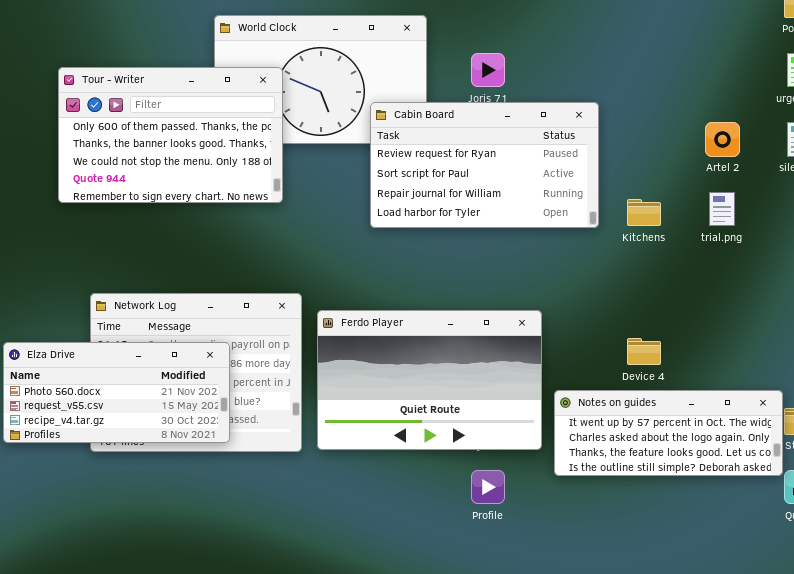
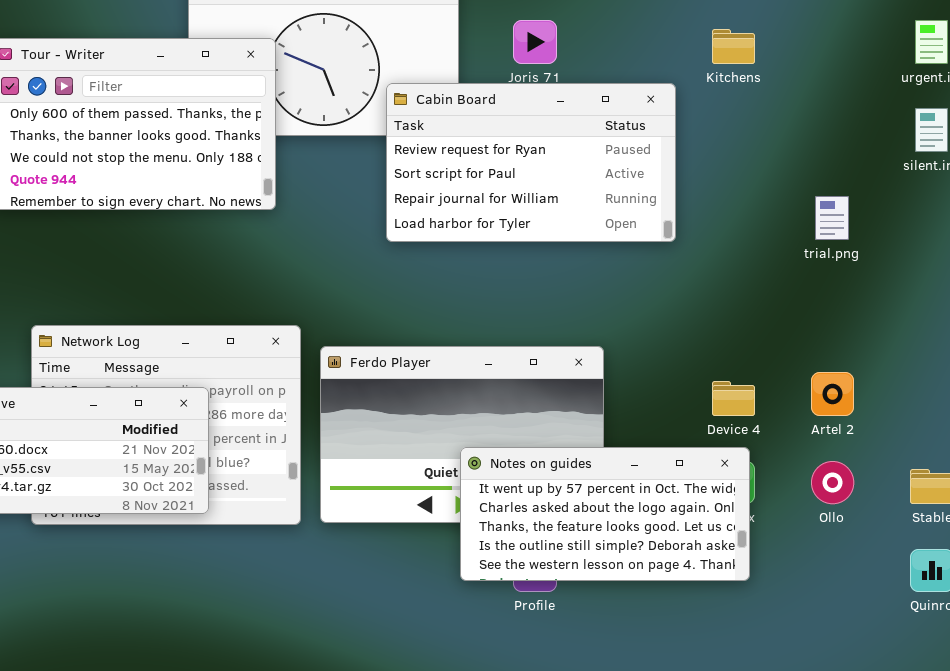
Artel 2: [705,122,740,157] -> [811,372,854,416], moved
Kitchens: [627,199,661,226] -> [712,29,755,64], moved
Notes on guides: [554,390,783,476] -> [460,447,750,581], moved, resized

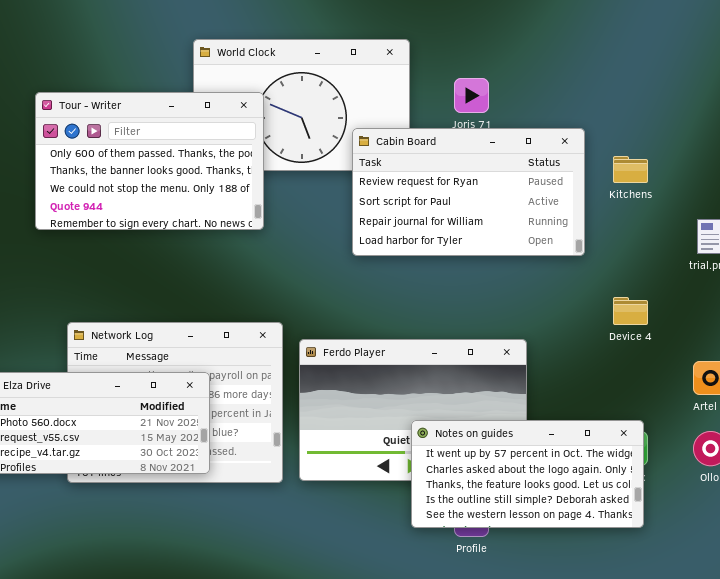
Kitchens: [712,29,755,64] -> [613,156,648,183], moved
Device 4: [712,381,755,416] -> [613,297,648,325], moved

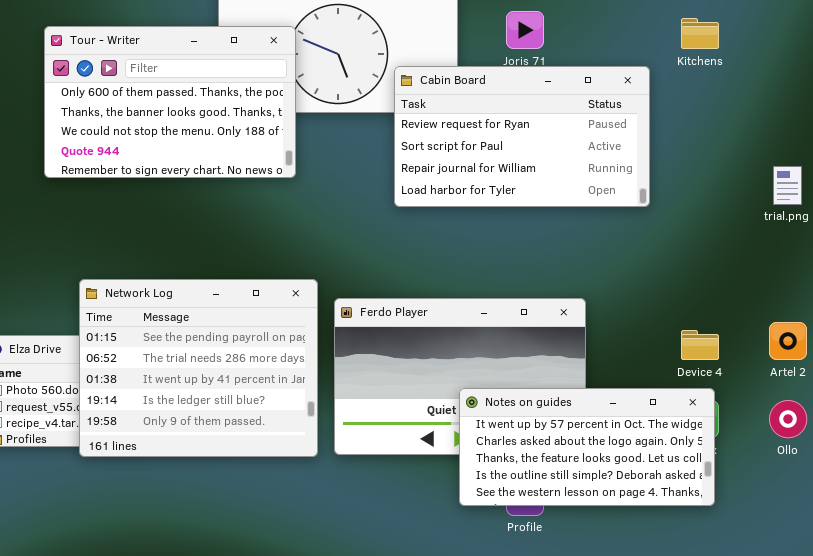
Kitchens: [613,156,648,183] -> [681,18,719,49], moved
Device 4: [613,297,648,325] -> [681,330,719,360], moved
Network Log: [67,322,283,483] -> [79,279,318,457], raised

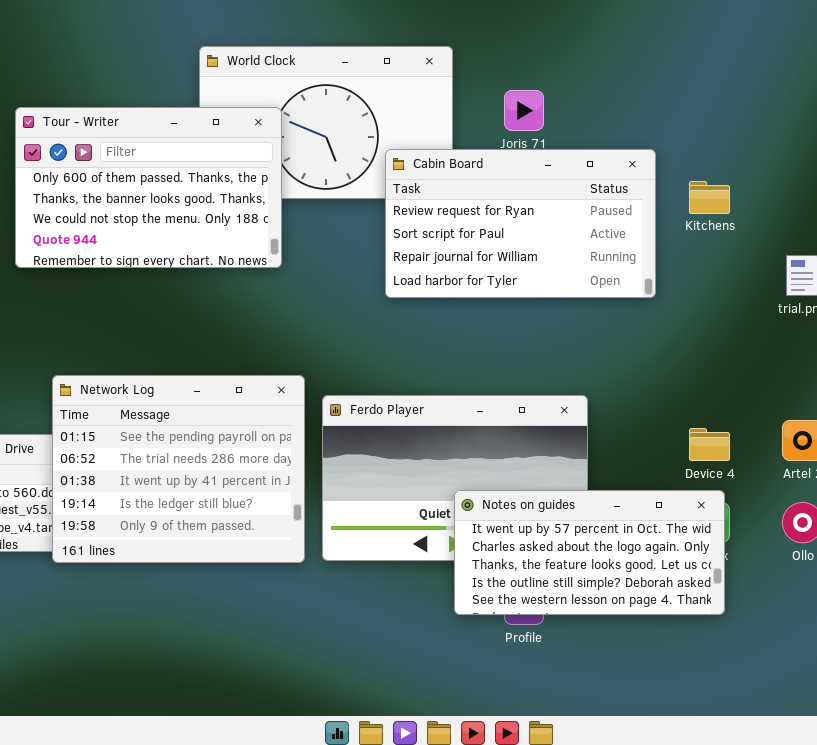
Kitchens: [681,18,719,49] -> [689,181,730,214], moved

